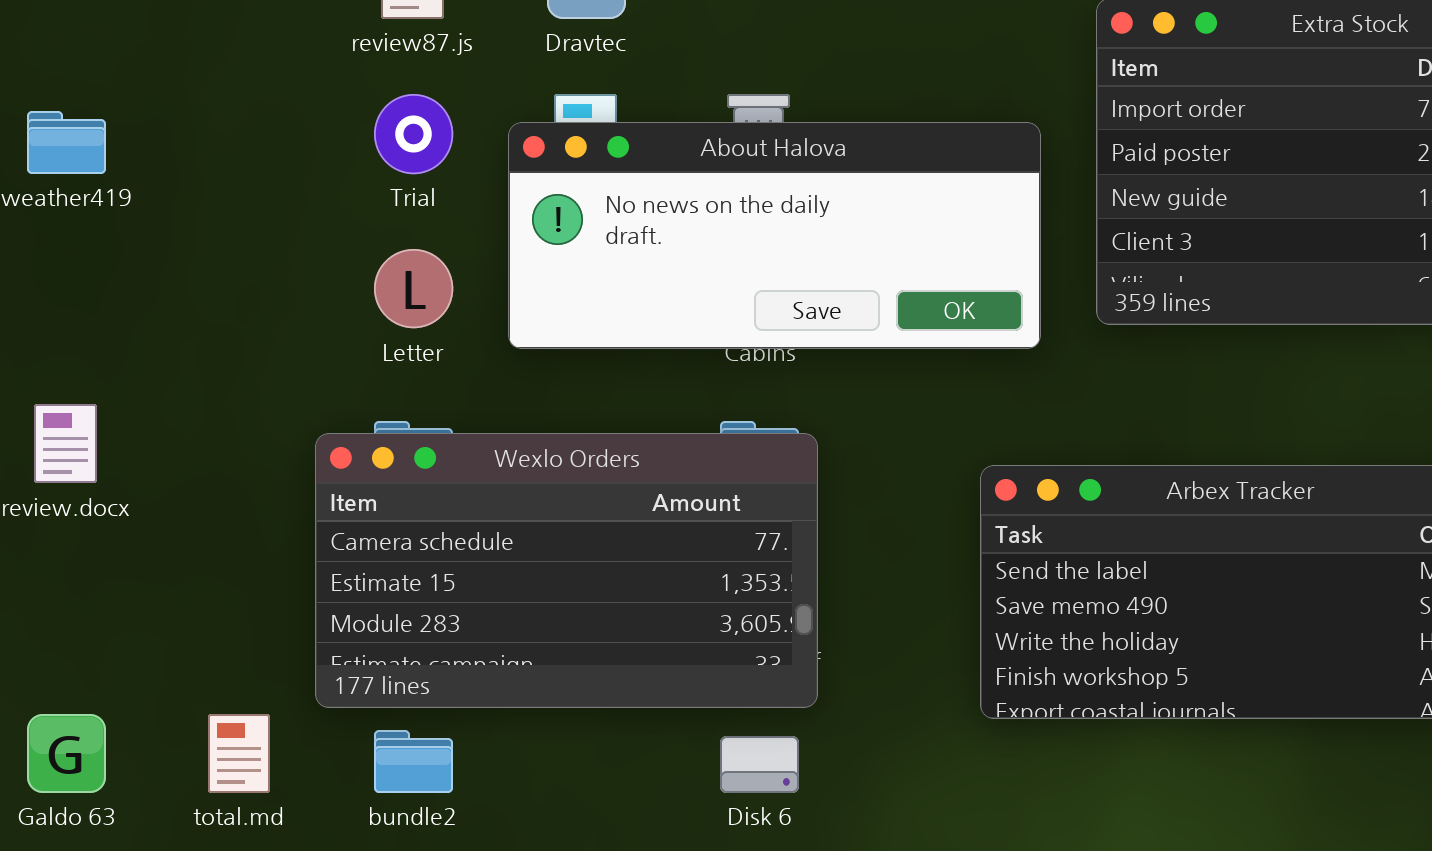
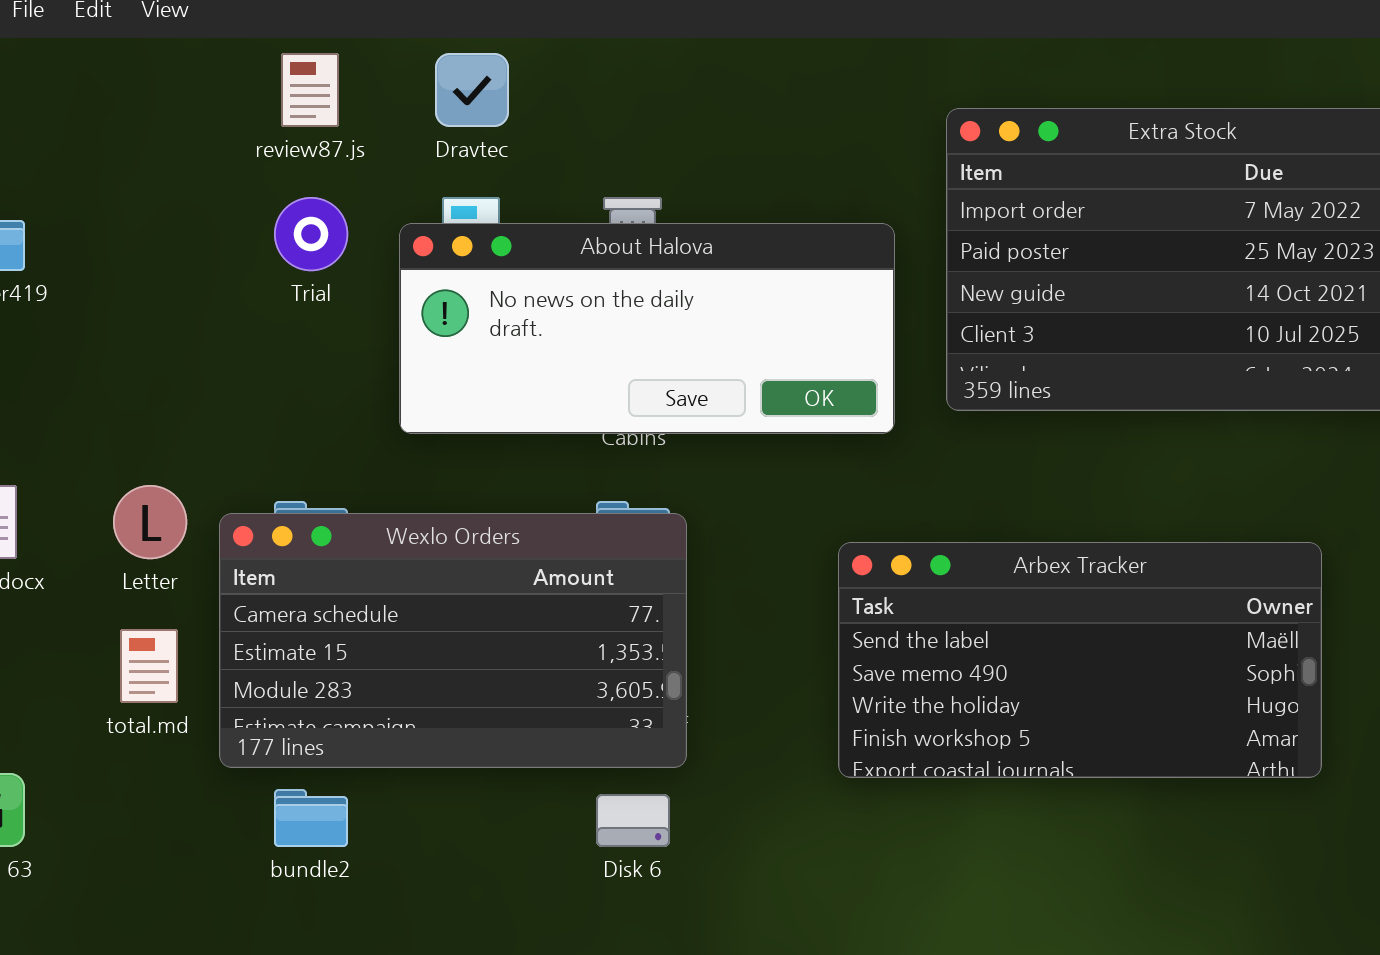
Letter: [374,249,453,328] -> [113,485,187,559], moved
total.md: [208,714,270,793] -> [120,629,178,703], moved

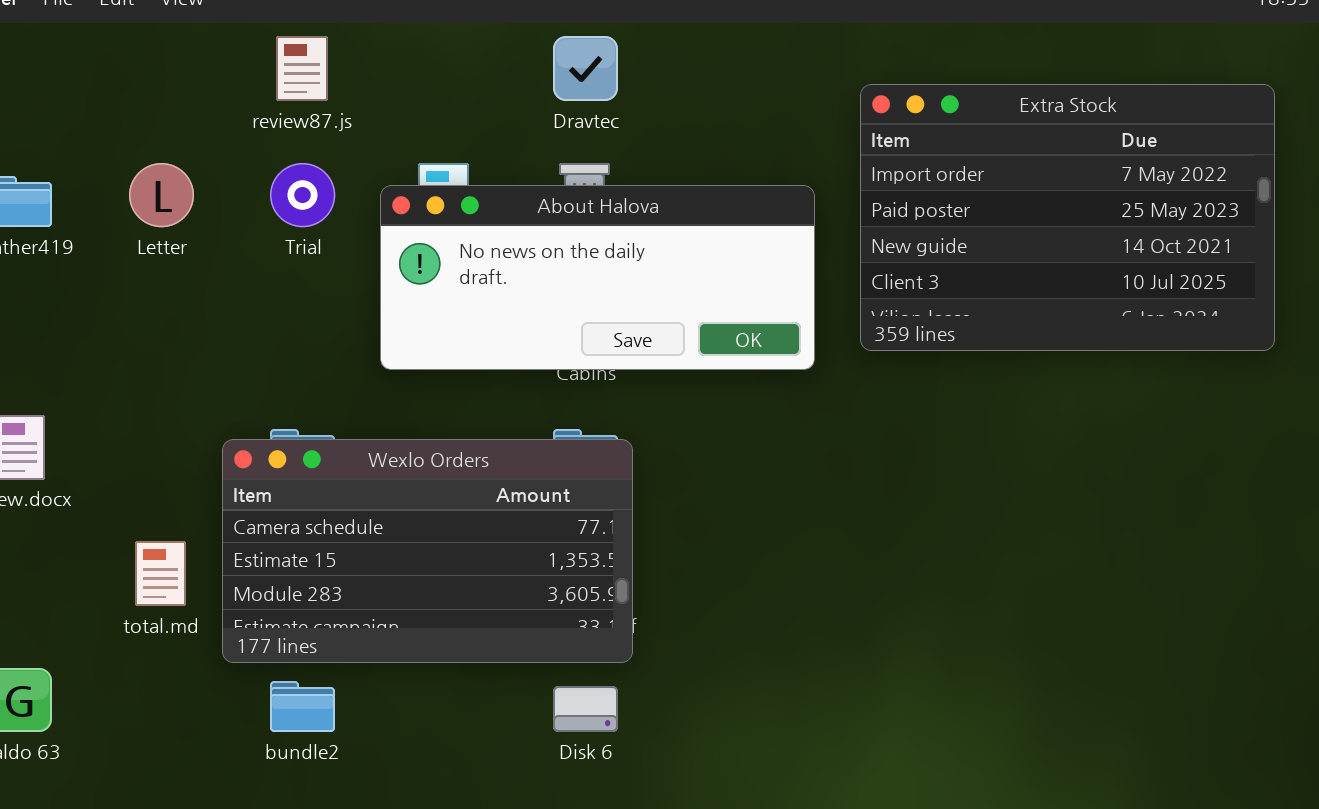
Dravtec: [435,53,509,127] -> [553,36,618,101], moved
Letter: [113,485,187,559] -> [129,163,194,227], moved
Arbex Tracker: [838,542,1322,778] -> none, closed

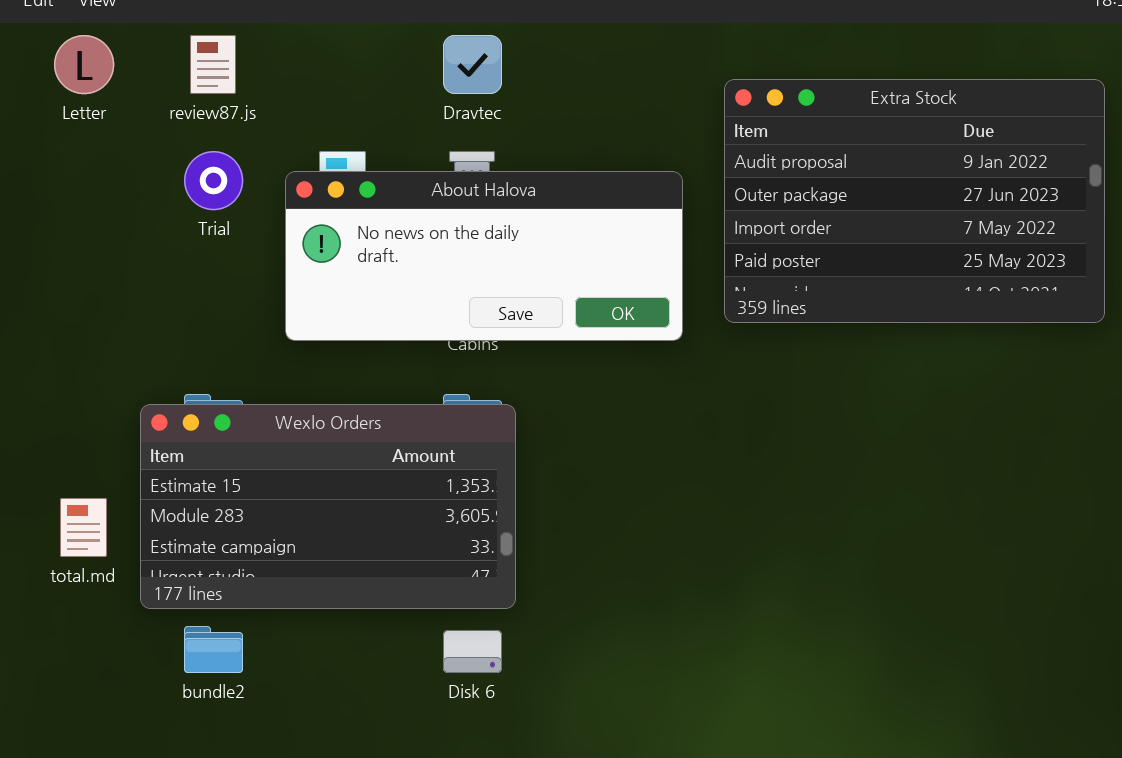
Extra Stock: [860,84,1275,351] -> [724,79,1105,323], scrolled up 2 rows
Letter: [129,163,194,227] -> [54,35,114,94], moved
Wexlo Orders: [222,439,633,663] -> [140,404,516,609], scrolled down 1 row

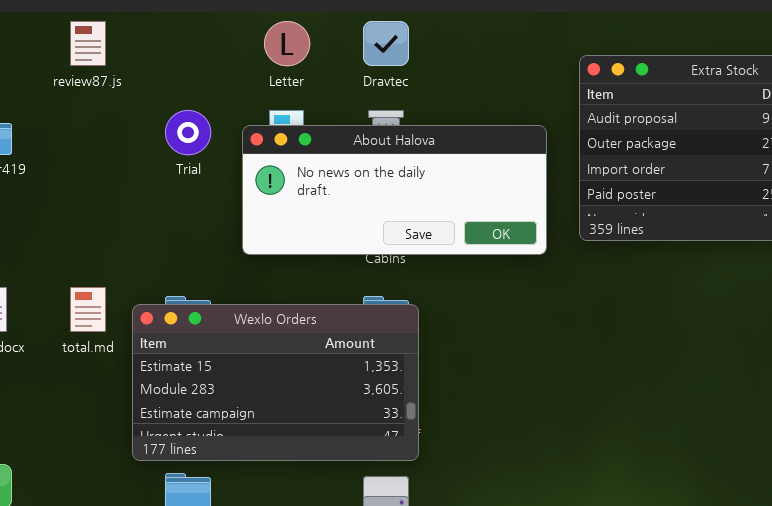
Letter: [54,35,114,94] -> [264,21,310,66], moved
review87.js: [190,35,236,94] -> [70,21,106,66], moved
total.md: [60,498,107,557] -> [70,287,106,332], moved

